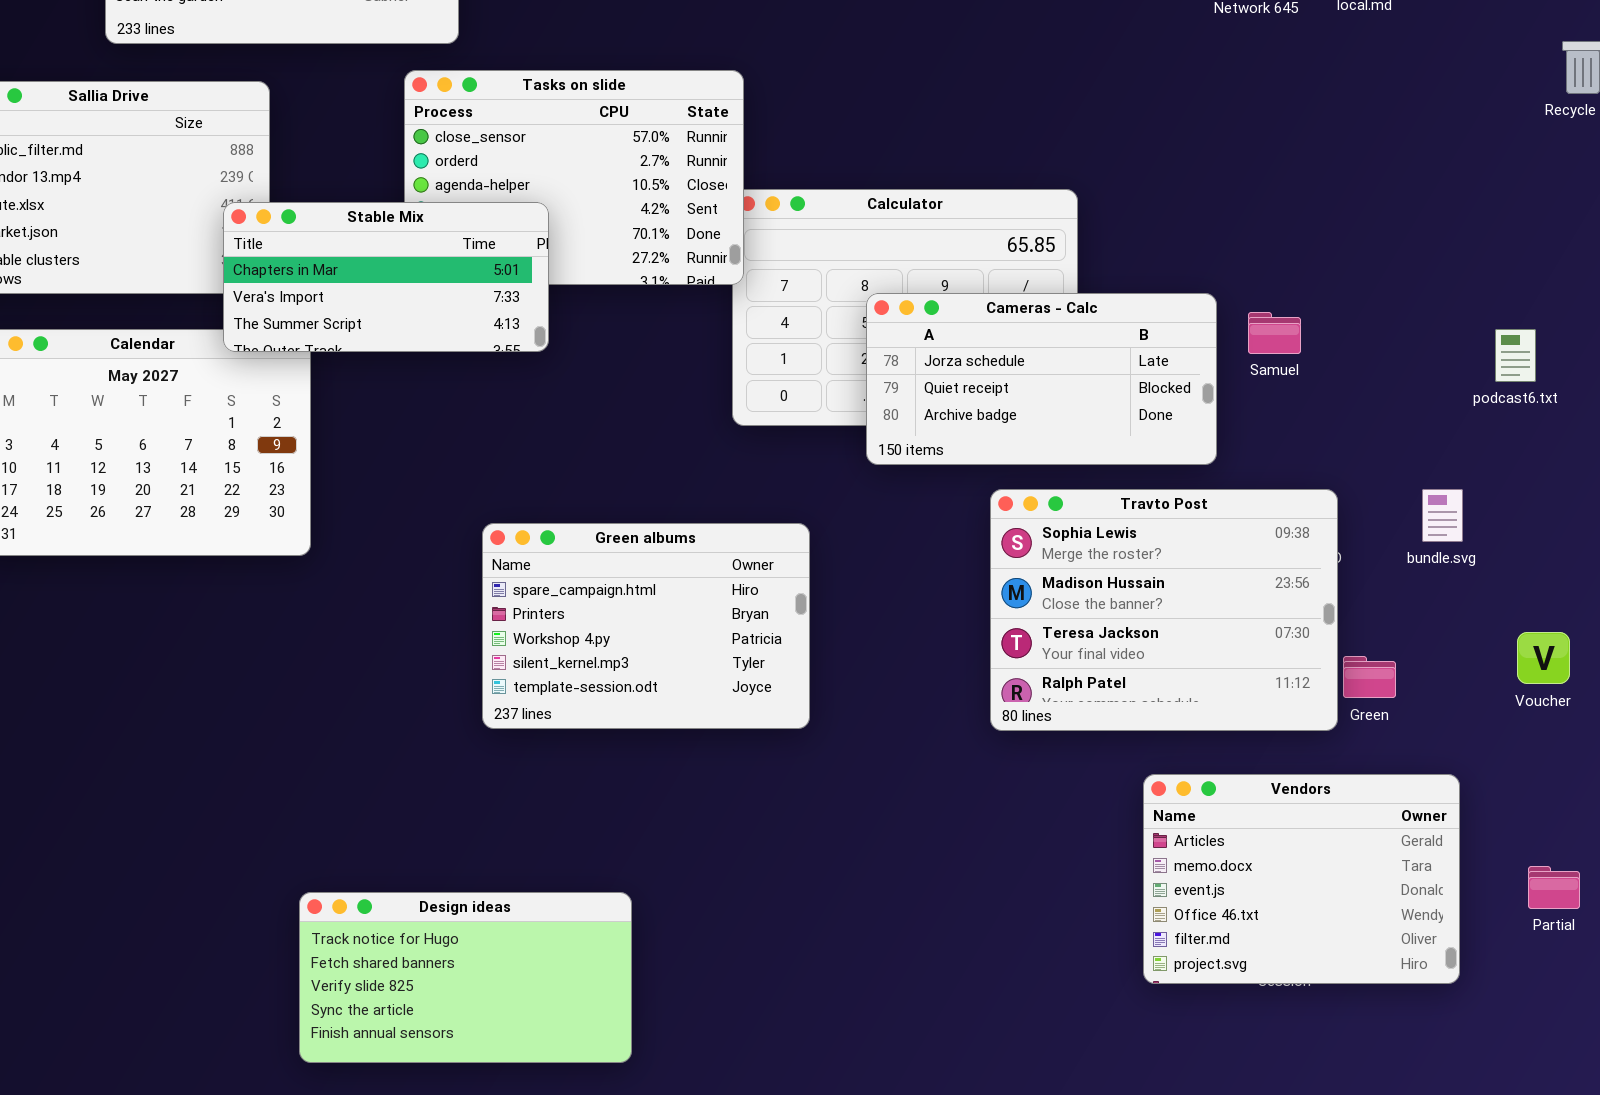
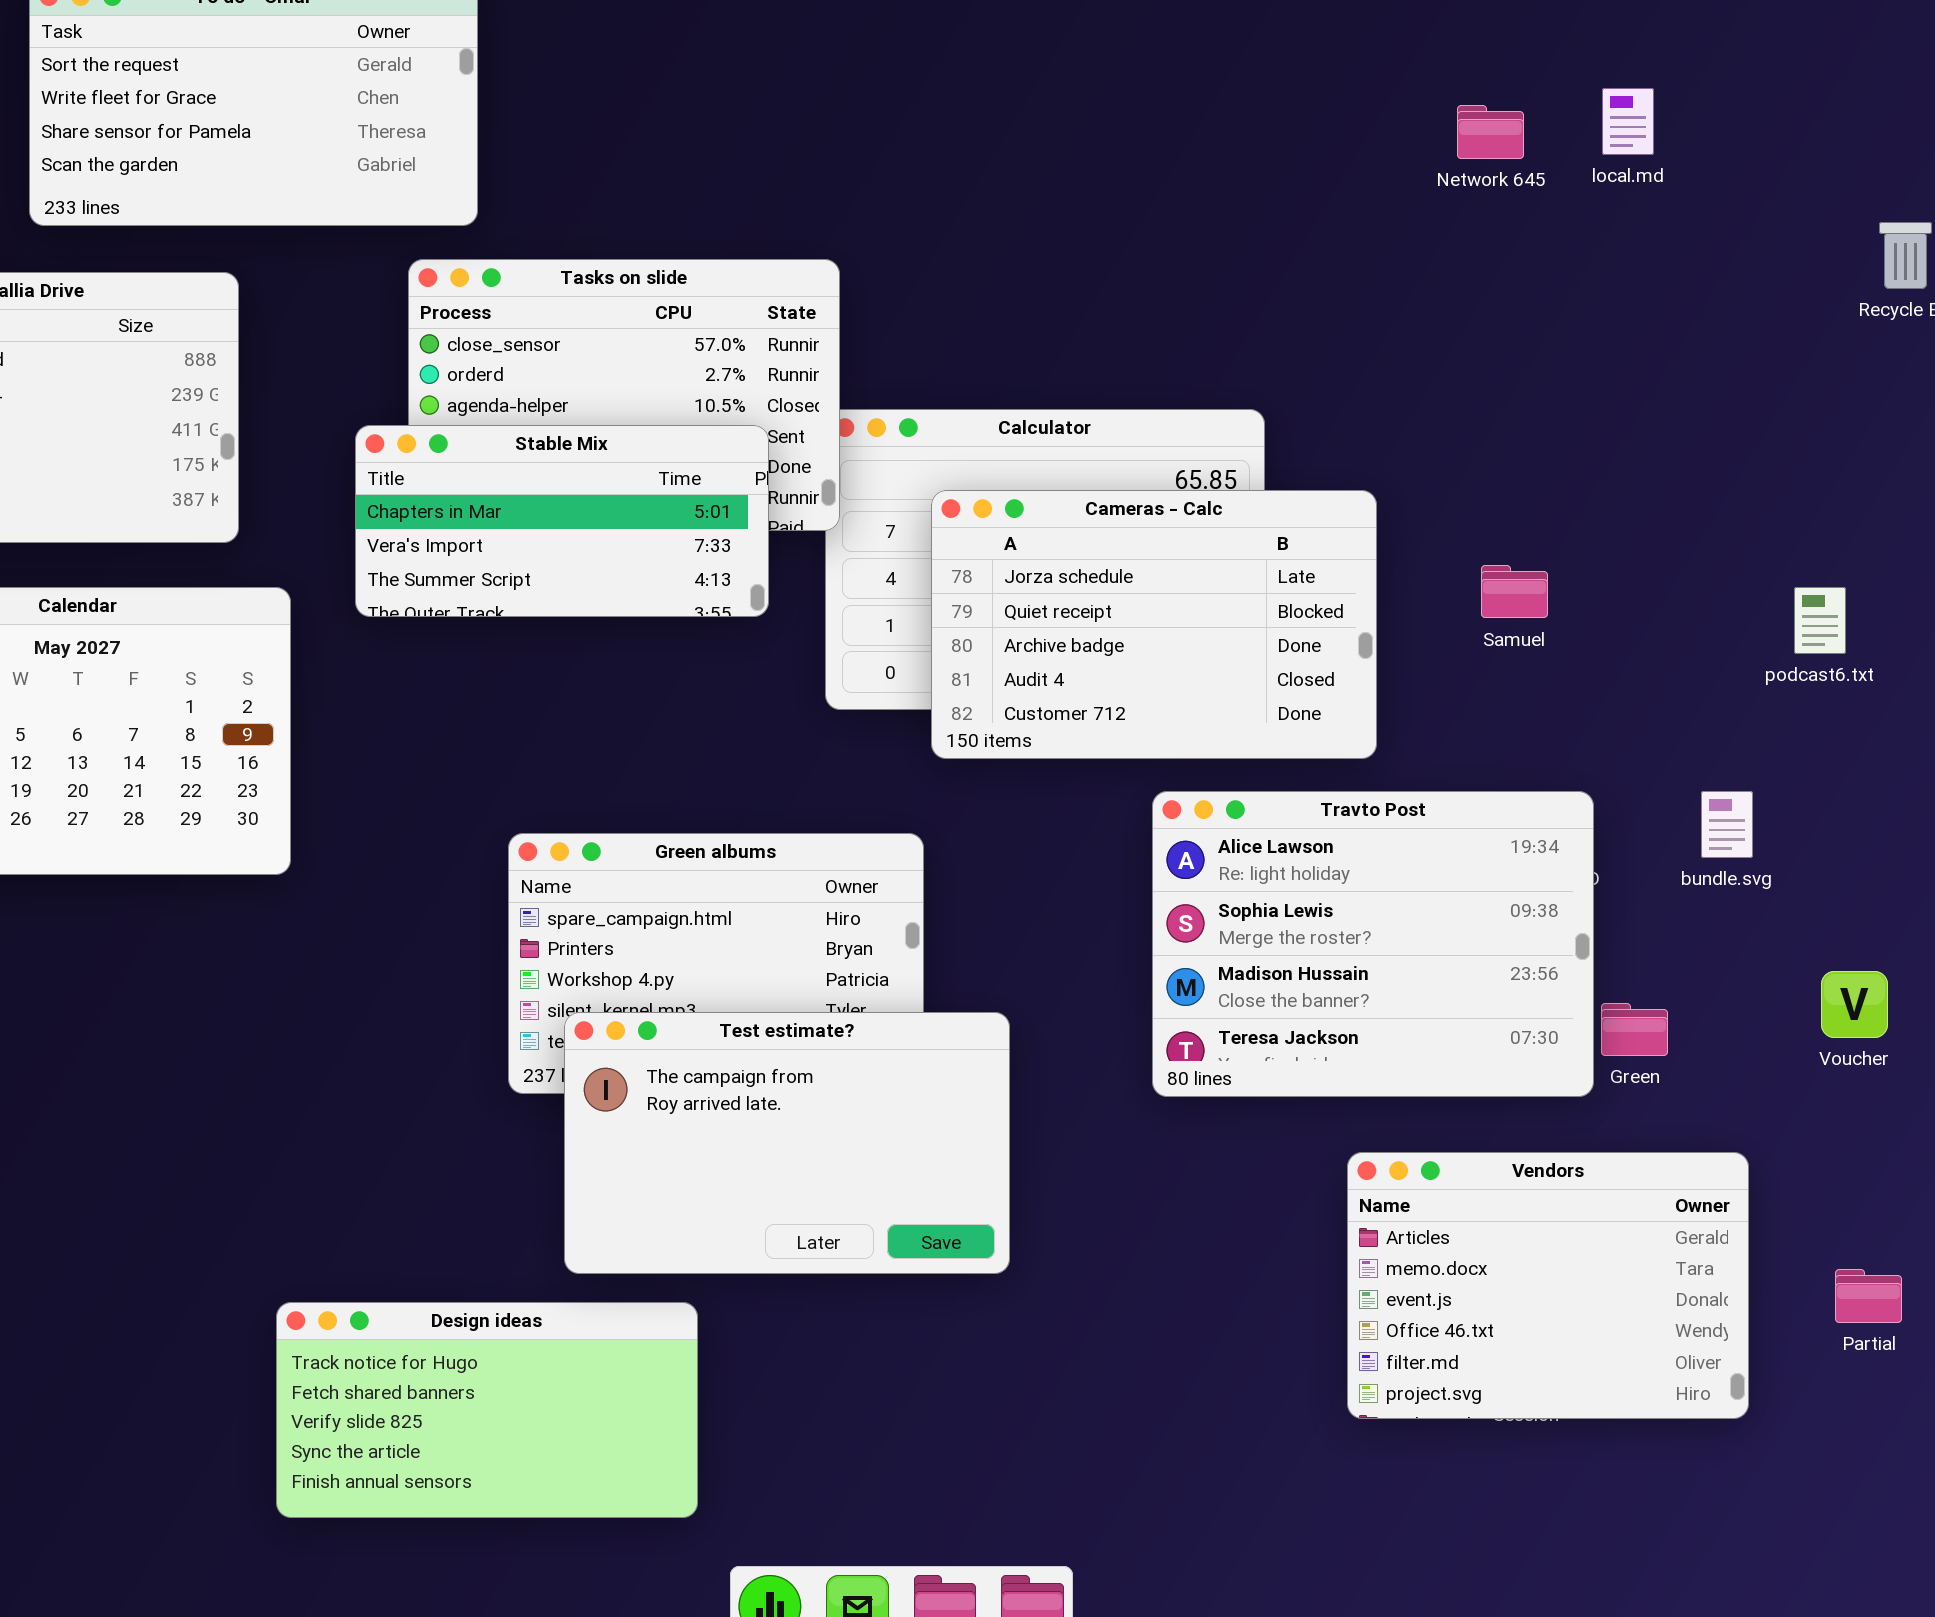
Stable Mix: [223,202,549,352] -> [355,425,769,617], moved
Cameras - Calc: [866,293,1217,465] -> [931,490,1377,759], moved, resized
Travto Post: [990,489,1338,731] -> [1152,791,1594,1097], scrolled up 1 row
Test estimate?: none -> [564,1012,1010,1274], opened

